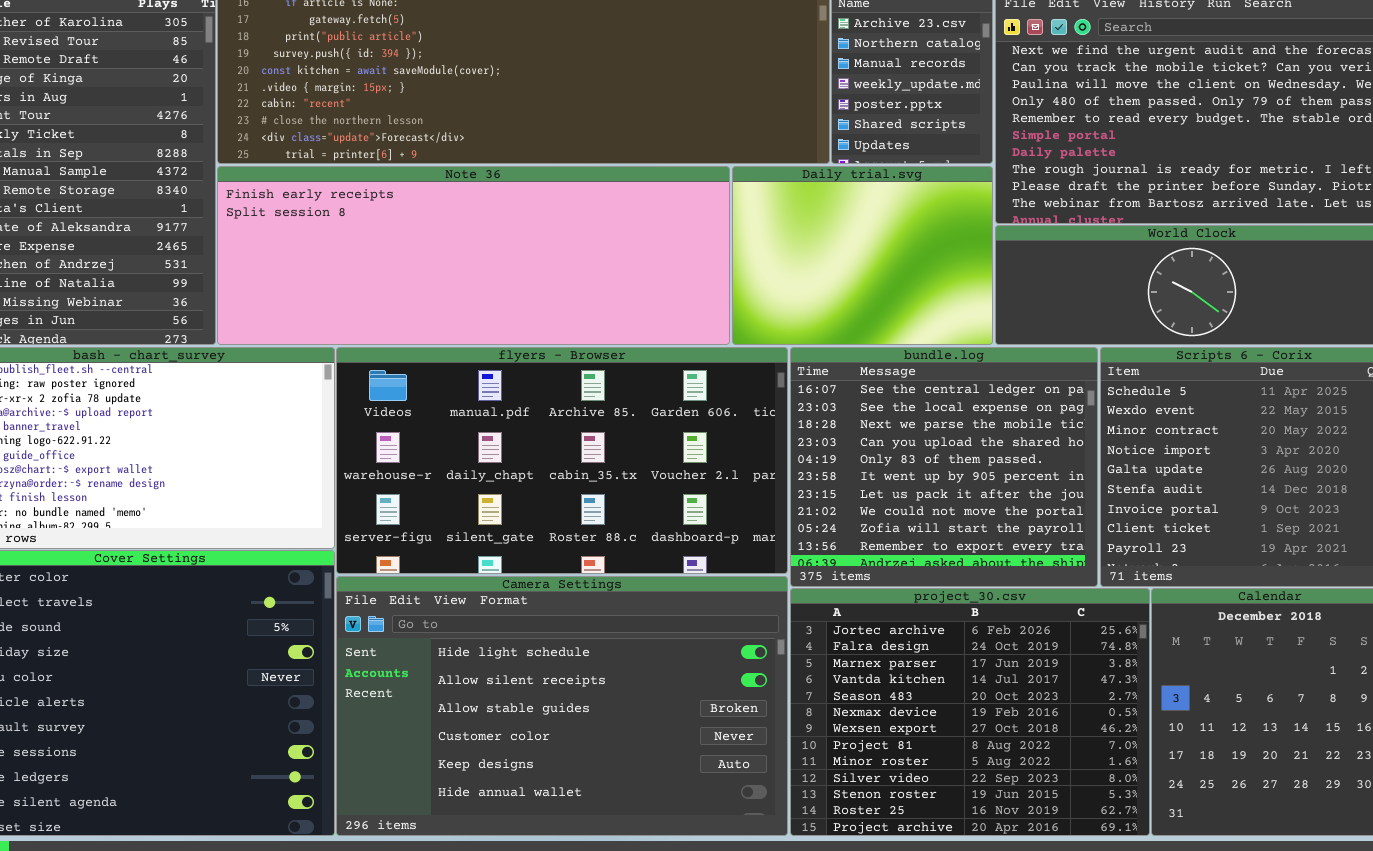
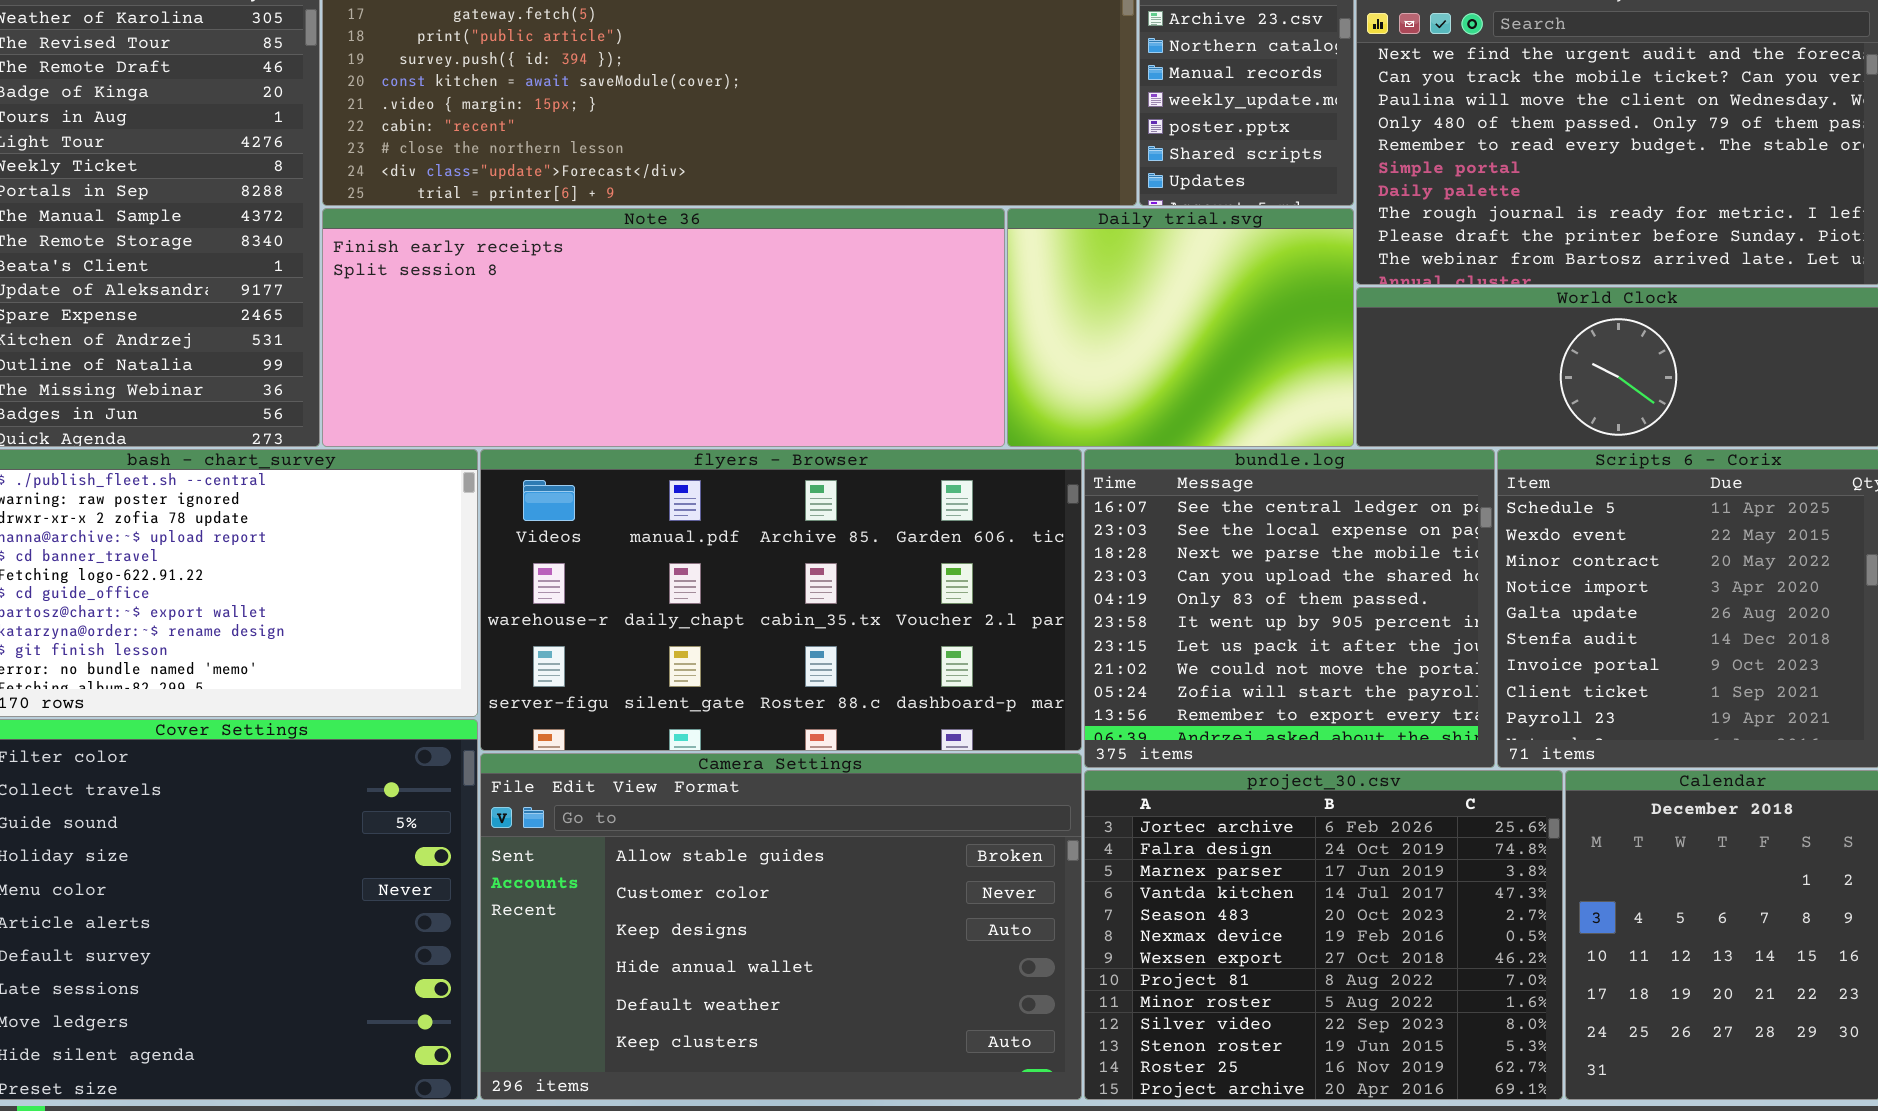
Camera Settings: [336,576,788,836] -> [480,753,1082,1100], scrolled down 2 rows

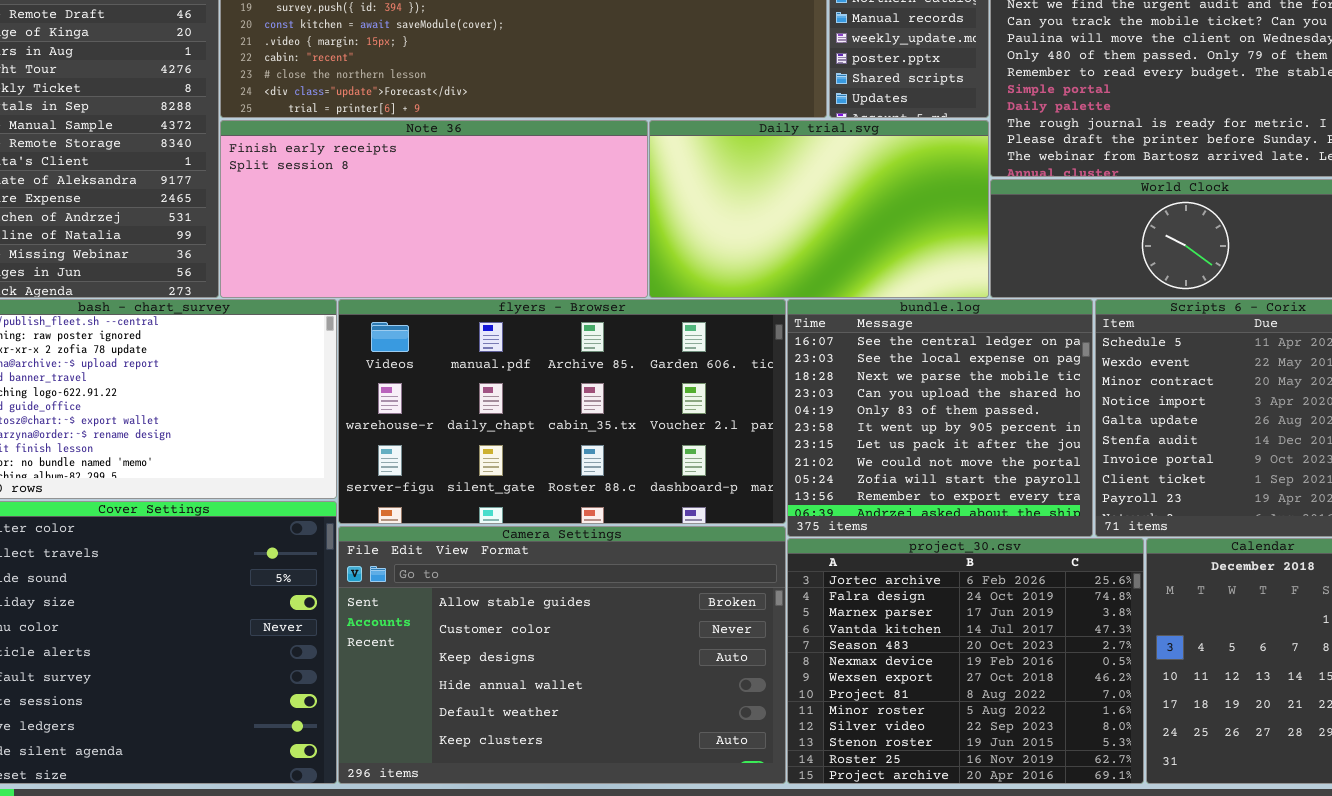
Note 36: [322,208,1005,447] -> [220,120,648,298], resized
Daily trial.svg: [1007,208,1354,447] -> [649,120,989,298], resized

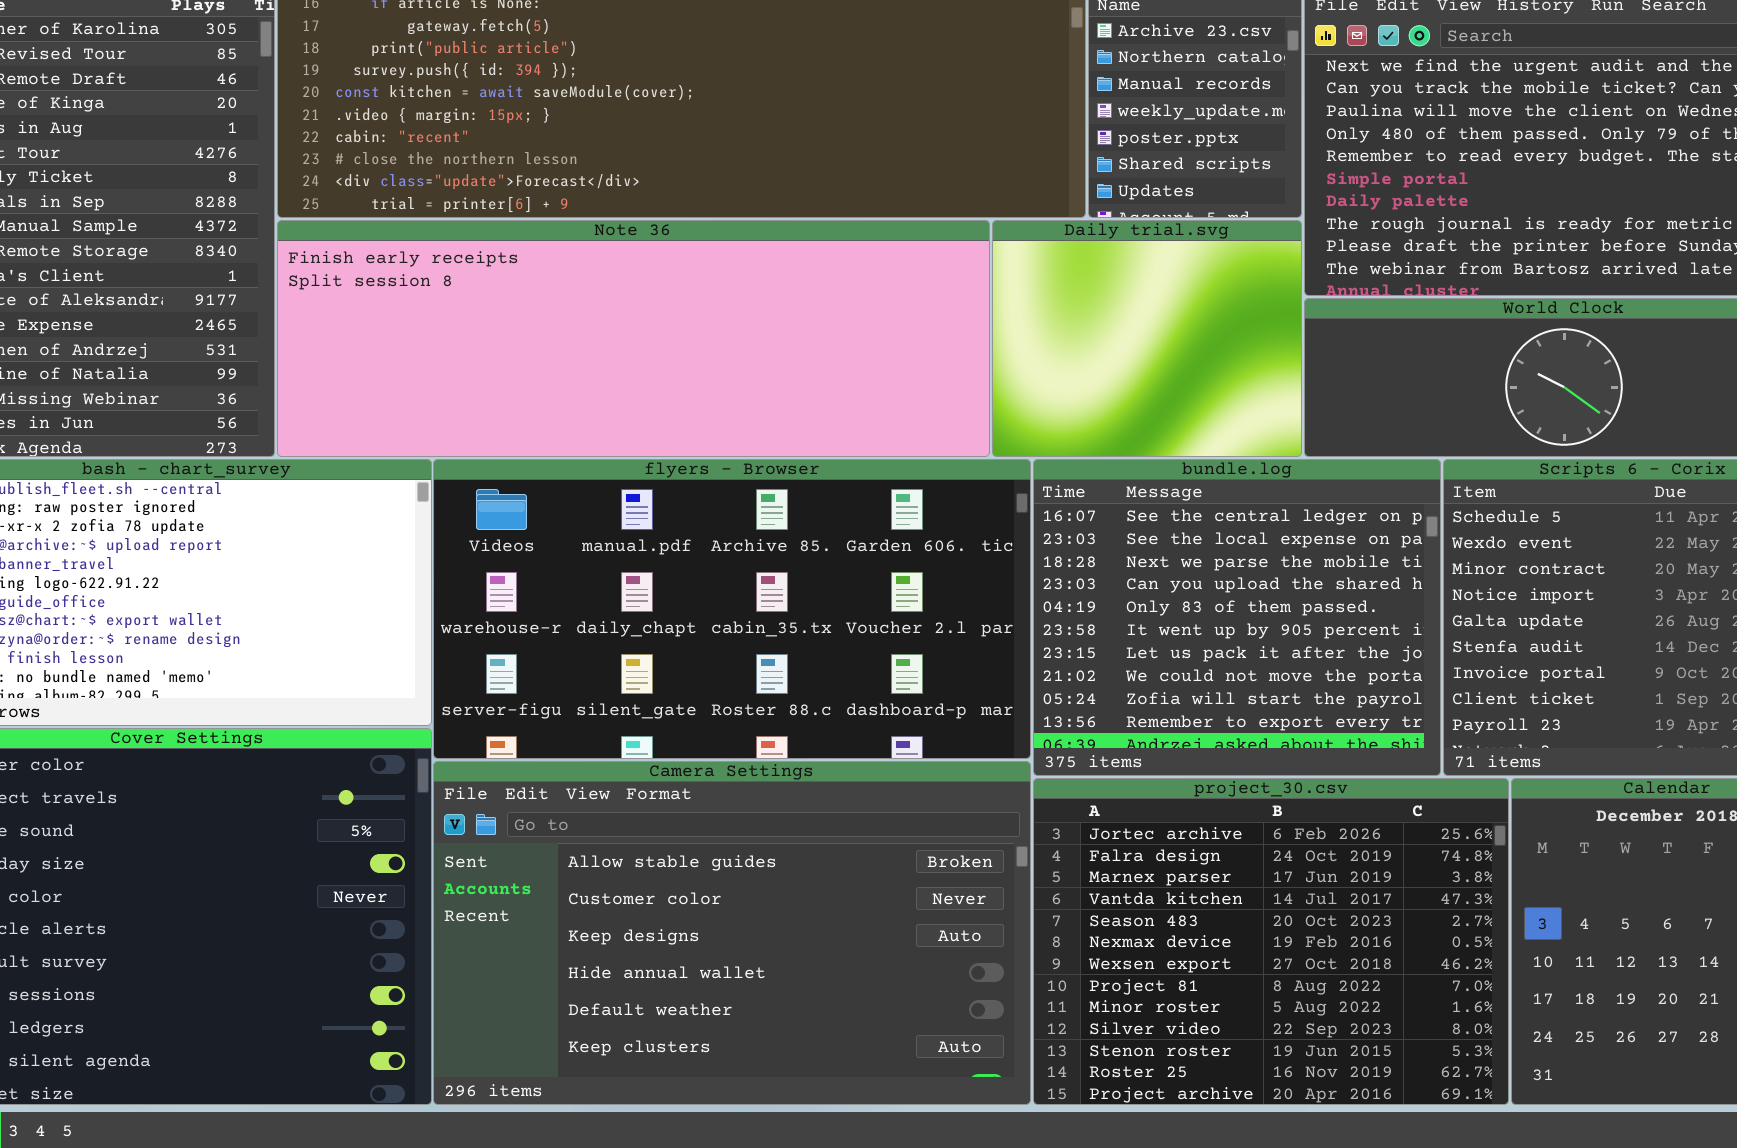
Note 36: [220,120,648,298] -> [277,220,990,457], resized
Daily trial.svg: [649,120,989,298] -> [992,220,1302,457], resized

